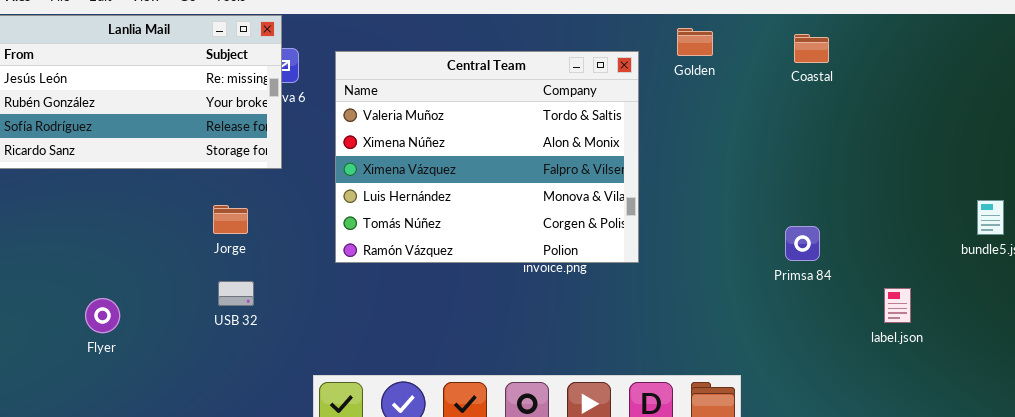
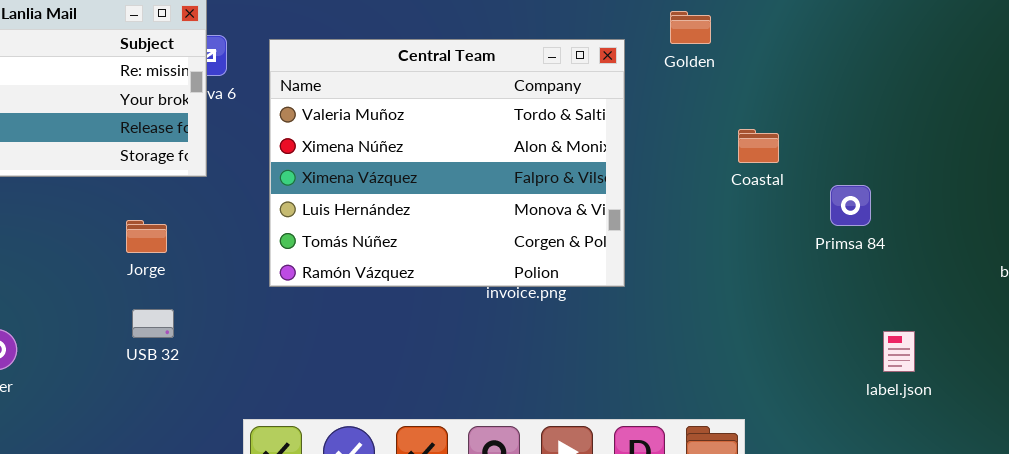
Coastal: [794,34,829,63] -> [738,129,779,163], moved
Primsa 84: [785,226,820,261] -> [830,185,871,226], moved
label.json: [884,288,911,323] -> [883,331,915,372], moved

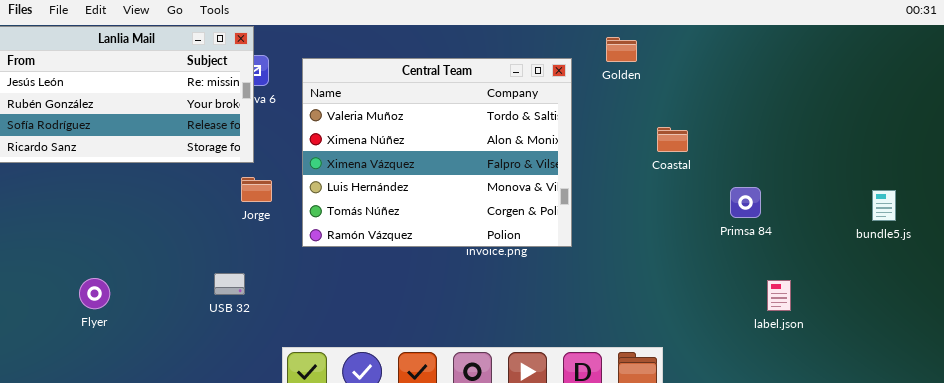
Primsa 84: [830,185,871,226] -> [730,187,761,218], moved
Jorge: [126,220,167,253] -> [241,177,272,202], moved
USB 32: [132,309,174,338] -> [214,273,245,295], moved

